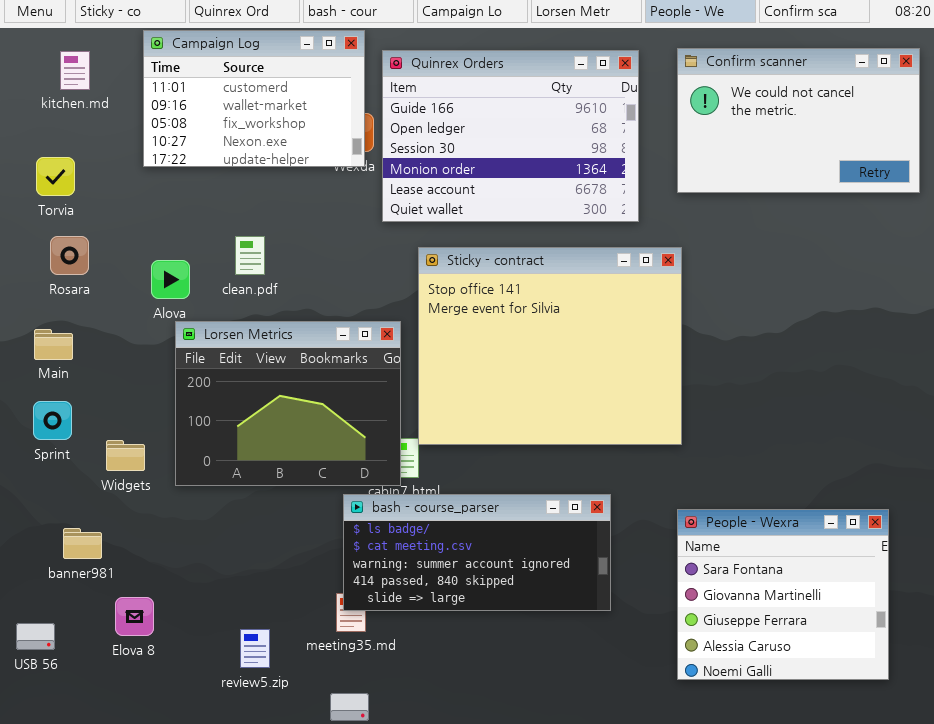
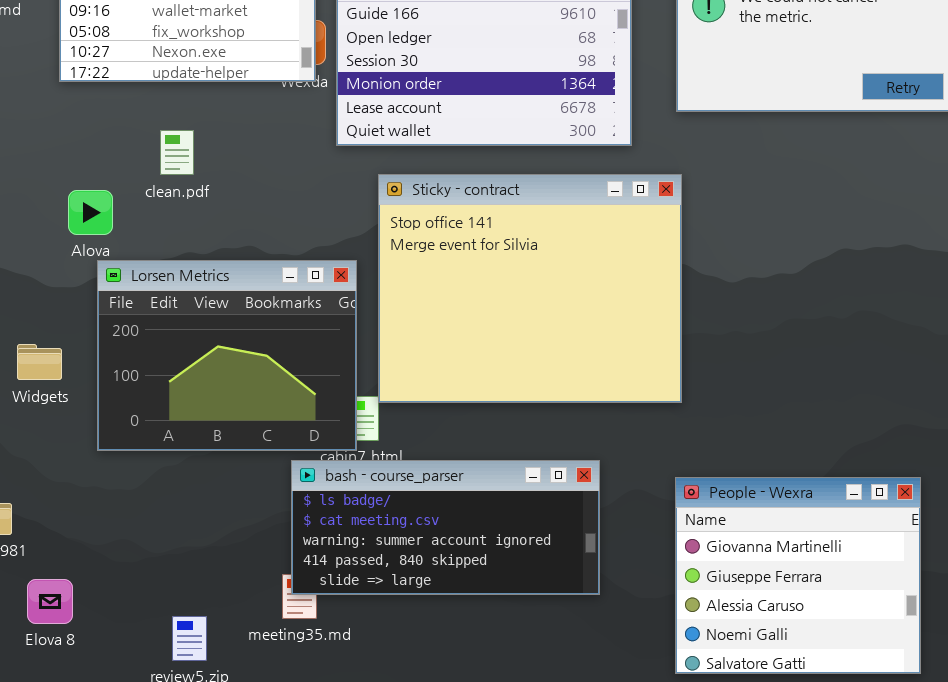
clean.pdf: [235,236,265,275] -> [160,130,194,175], moved
Widgets: [106,440,145,471] -> [17,344,62,380], moved
People - Wexra: [677,509,889,680] -> [675,477,921,674], scrolled down 1 row

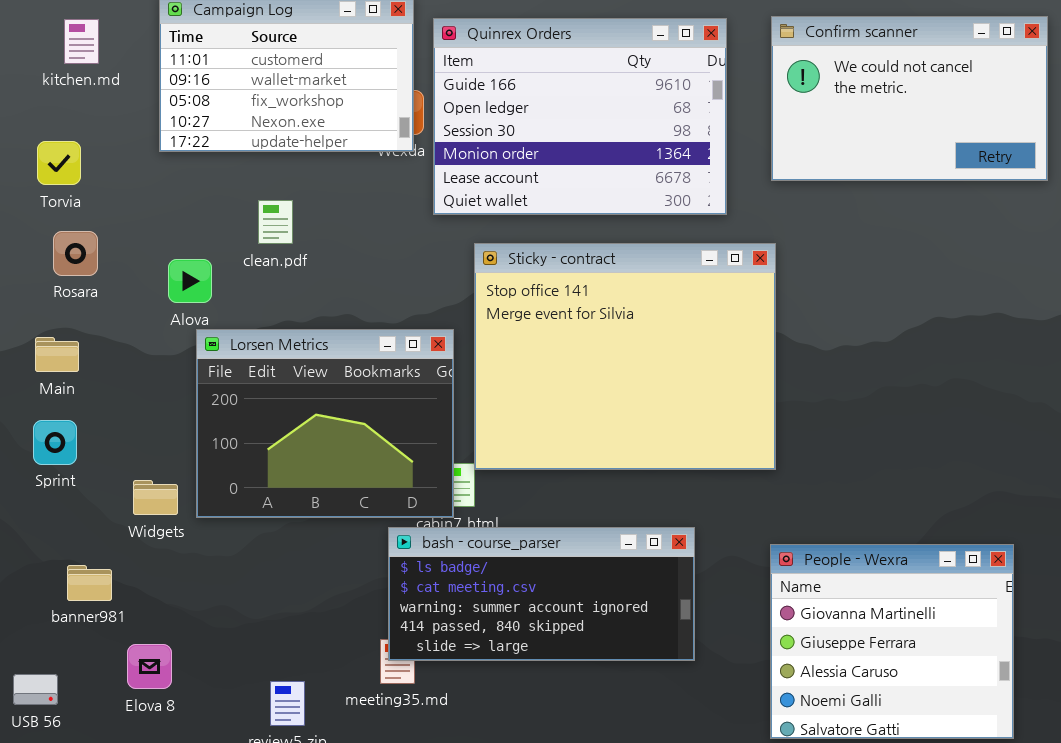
Widgets: [17,344,62,380] -> [133,480,178,515], moved

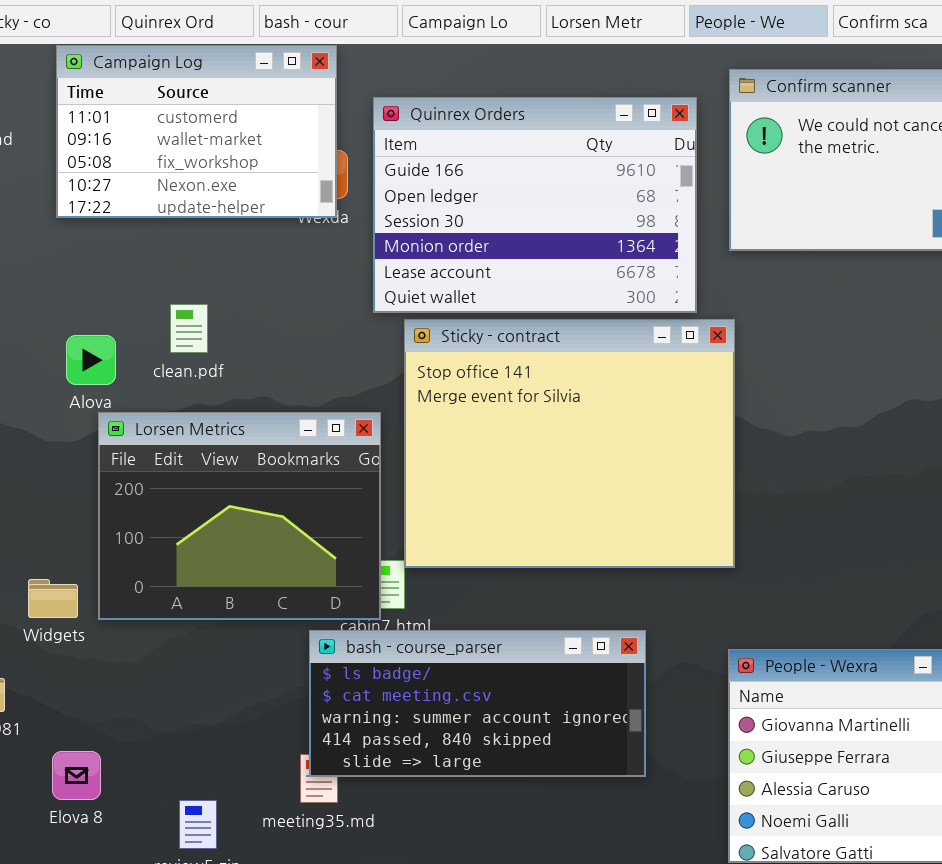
Quinrex Orders: [433,18,727,215] -> [373,97,697,313], moved
clean.pdf: [258,200,293,244] -> [170,304,208,353], moved
Elova 8: [127,644,172,689] -> [52,751,101,800], moved

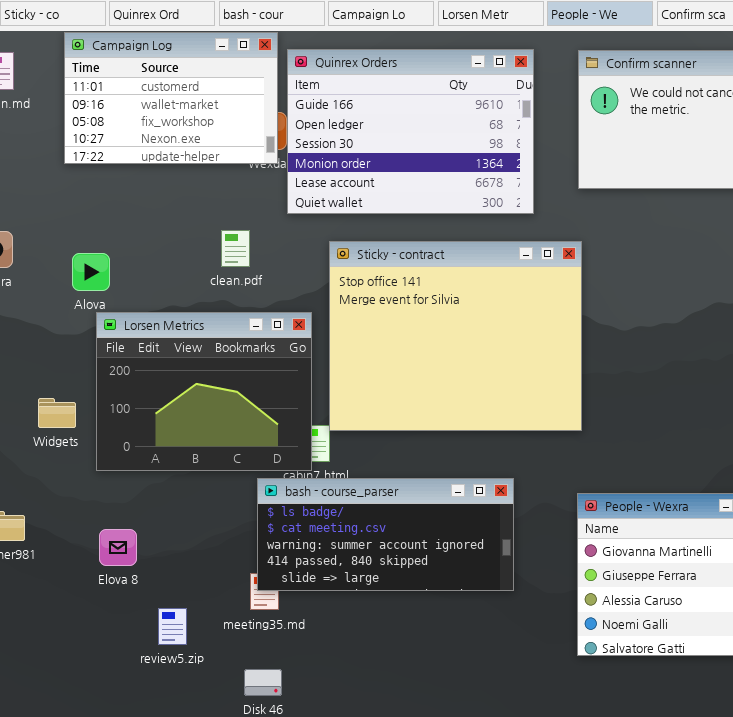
Quinrex Orders: [373,97,697,313] -> [287,49,534,214], moved
clean.pdf: [170,304,208,353] -> [221,230,250,267], moved
Widgets: [28,579,78,618] -> [38,398,76,428], moved
Elova 8: [52,751,101,800] -> [99,529,137,566], moved

